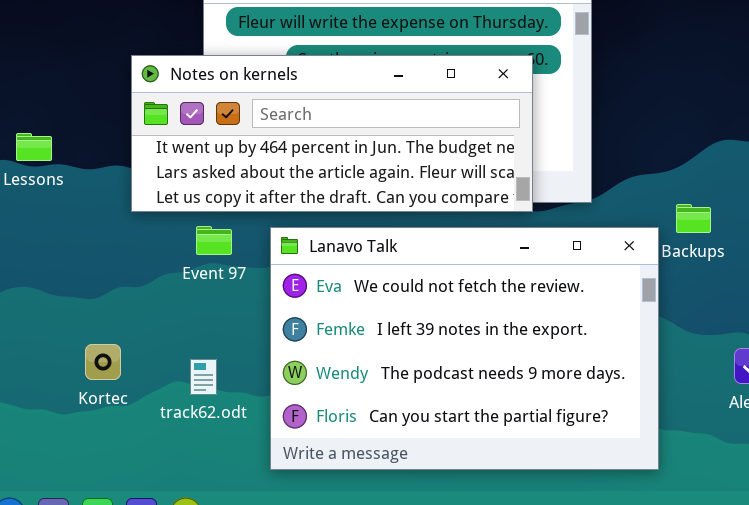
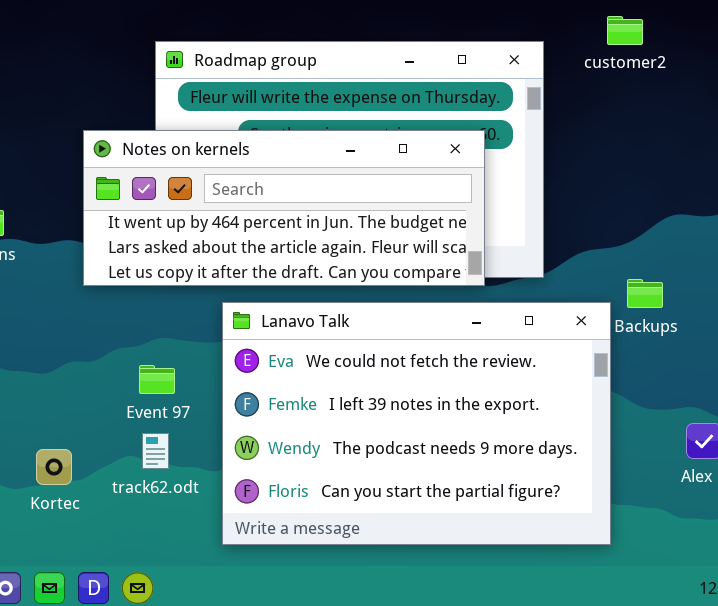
Event 97: [196,226,232,255] -> [139,365,175,394], moved
Kortec: [85,344,121,380] -> [36,449,72,485], moved

